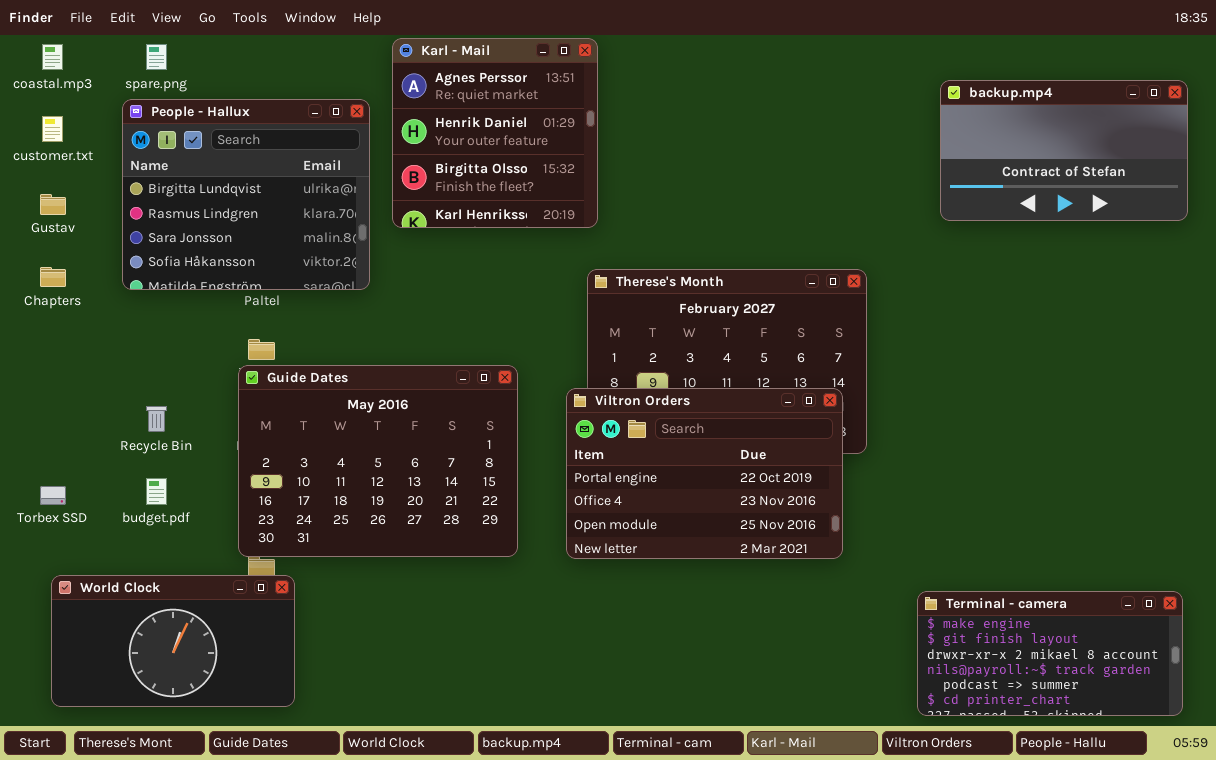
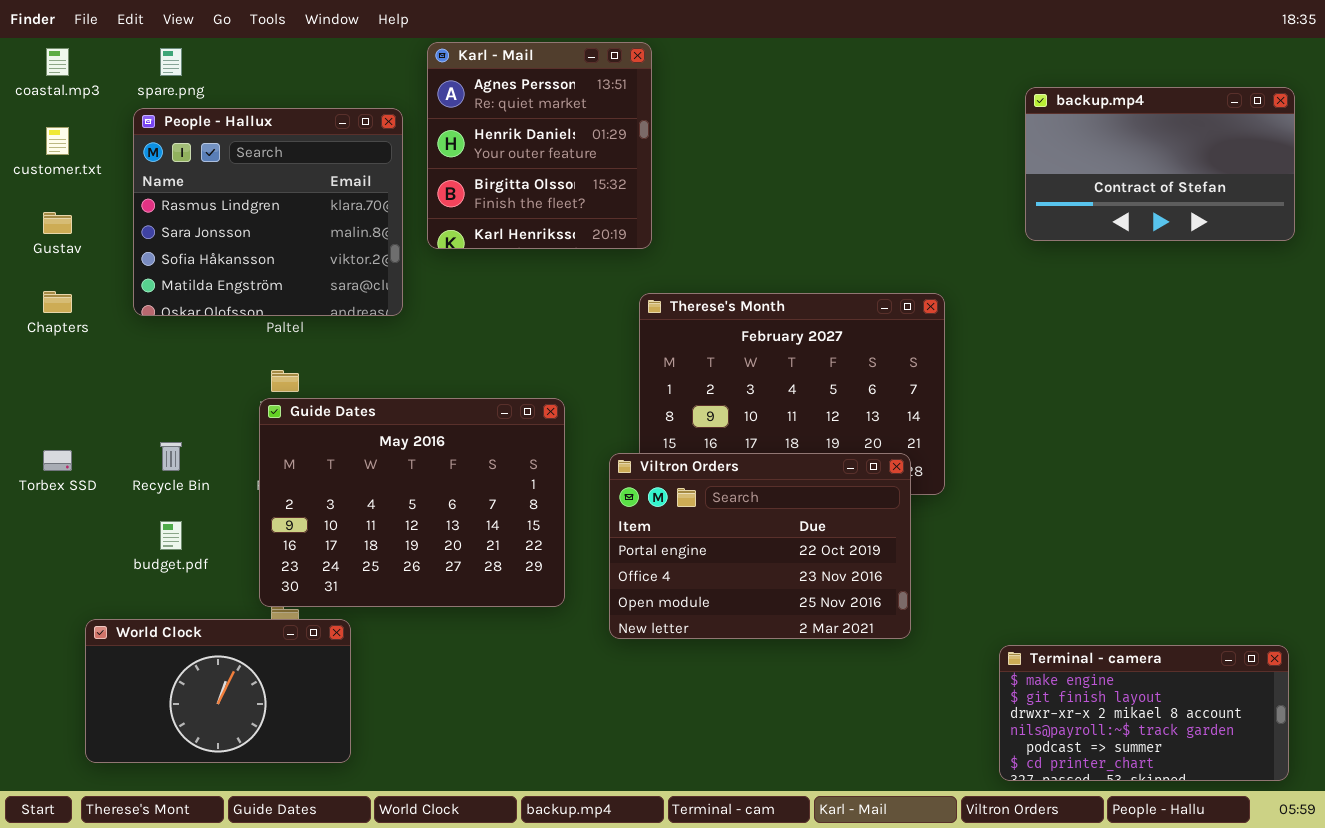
People - Hallux: [122,99,370,290] -> [133,108,403,316], scrolled down 1 row
Viltron Orders: [566,388,843,559] -> [609,453,911,639], moved
Torbex SSD: [40,486,66,505] -> [43,450,72,471], moved
World Clock: [51,575,295,707] -> [85,619,351,763], moved

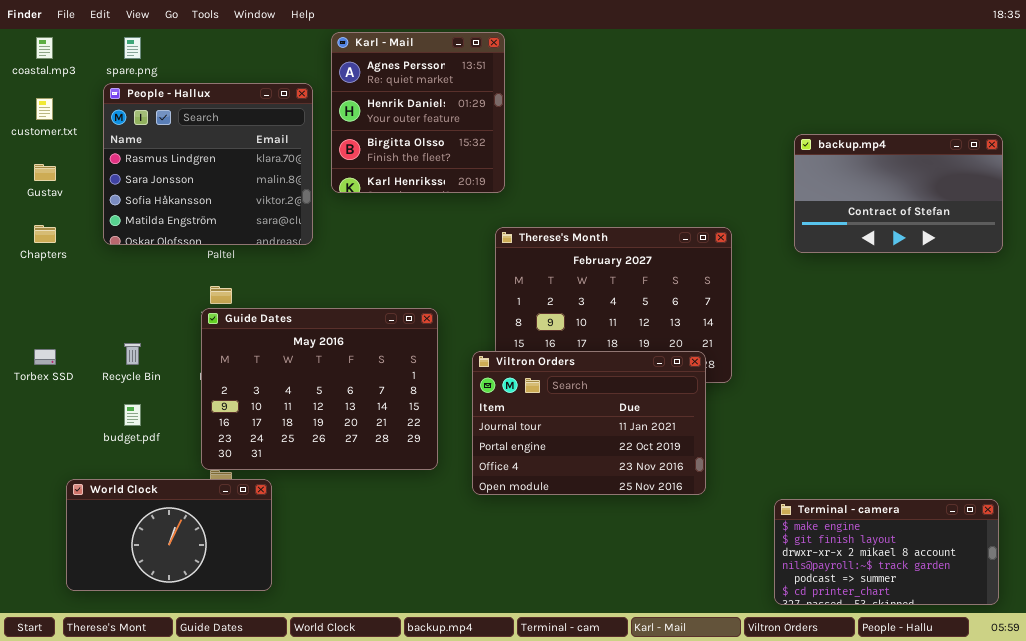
backup.mp4: [1025,87,1295,241] -> [794,134,1003,253], moved
Viltron Orders: [609,453,911,639] -> [472,351,706,495], scrolled up 1 row

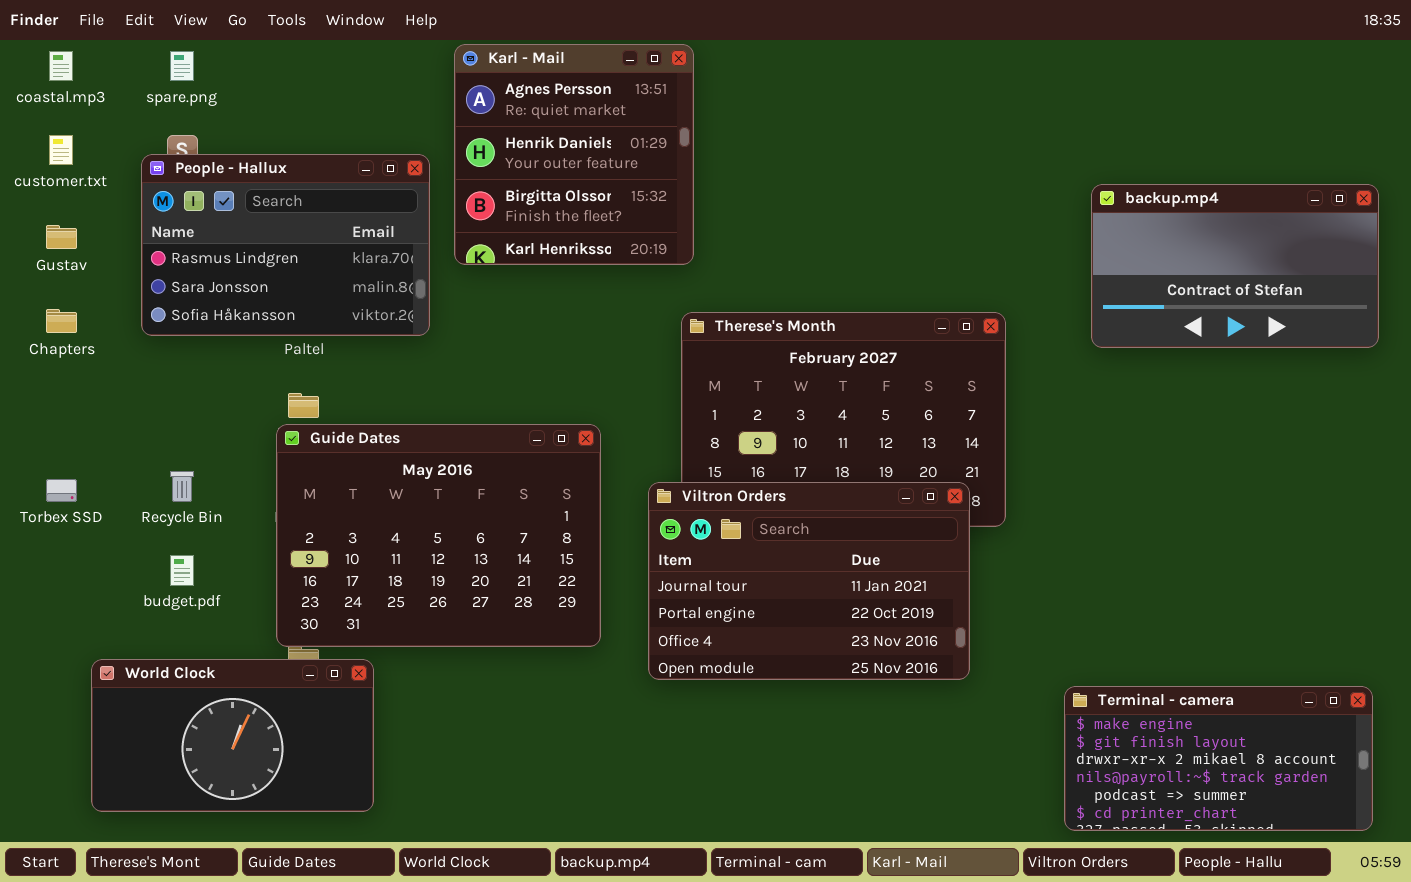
People - Hallux: [103,83,313,245] -> [141,154,430,336], resized

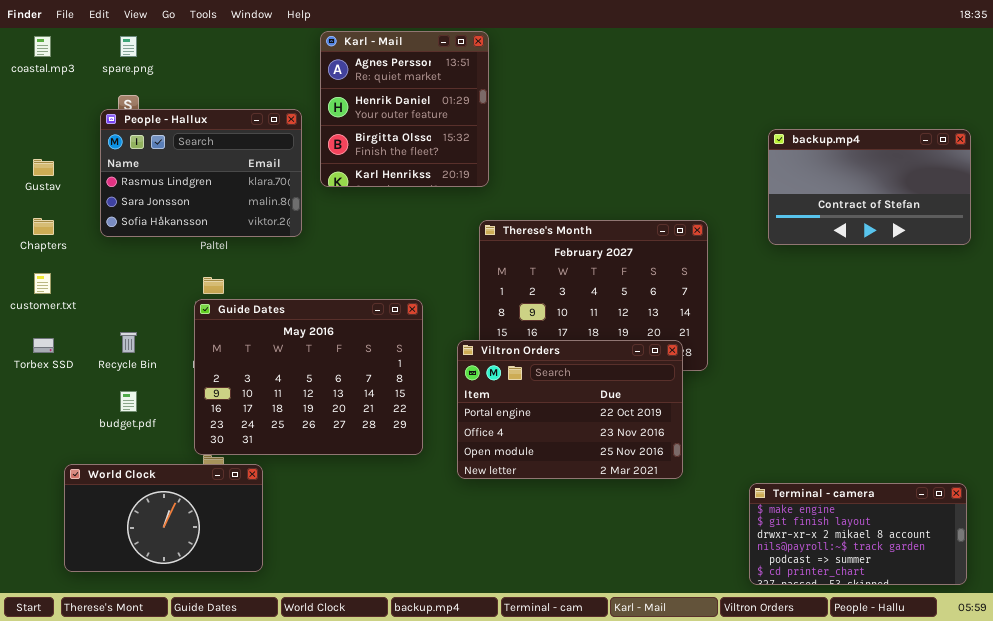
customer.txt: [49,135,73,165] -> [34,273,51,294], moved
Viltron Orders: [648,482,970,680] -> [457,340,683,479], scrolled down 1 row

